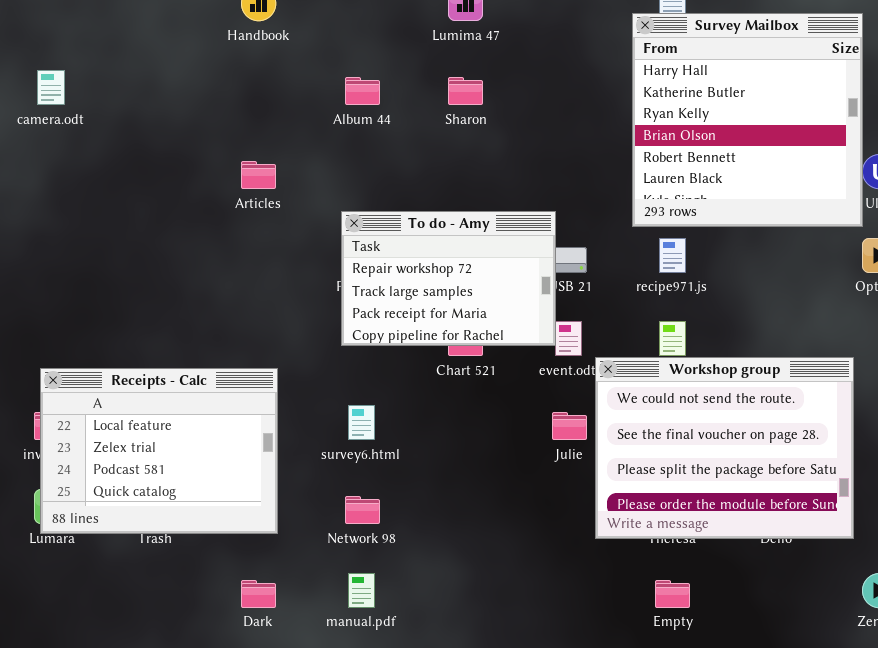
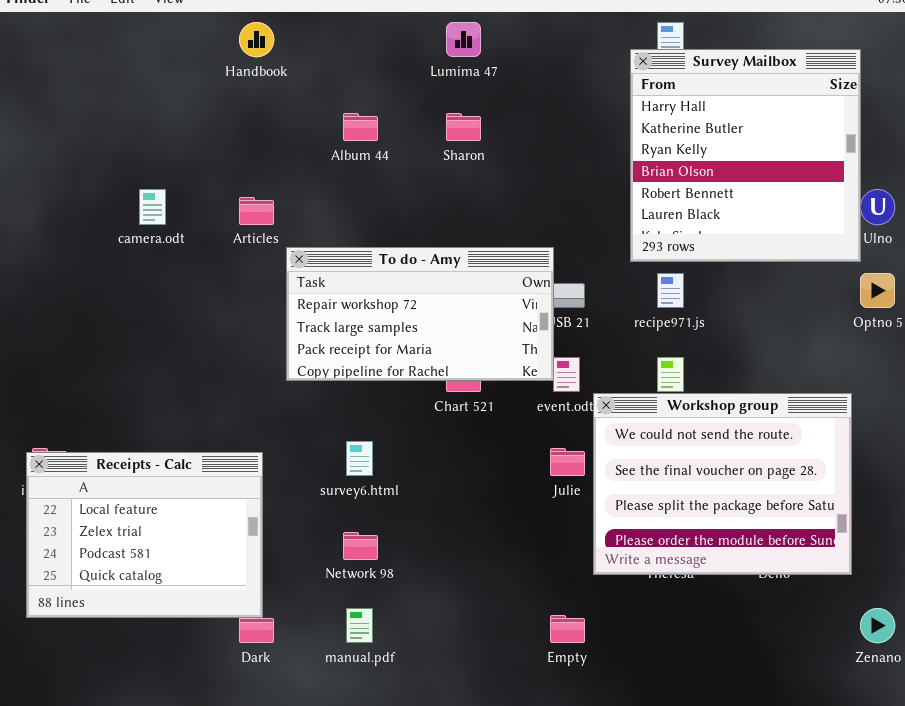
camera.odt: [37,70,65,105] -> [139,189,166,225], moved
To do - Amy: [341,211,556,346] -> [286,247,554,381], resized
Receipts - Calc: [40,368,278,534] -> [26,452,263,618], moved
Empty: [655,580,690,608] -> [550,615,585,643], moved

